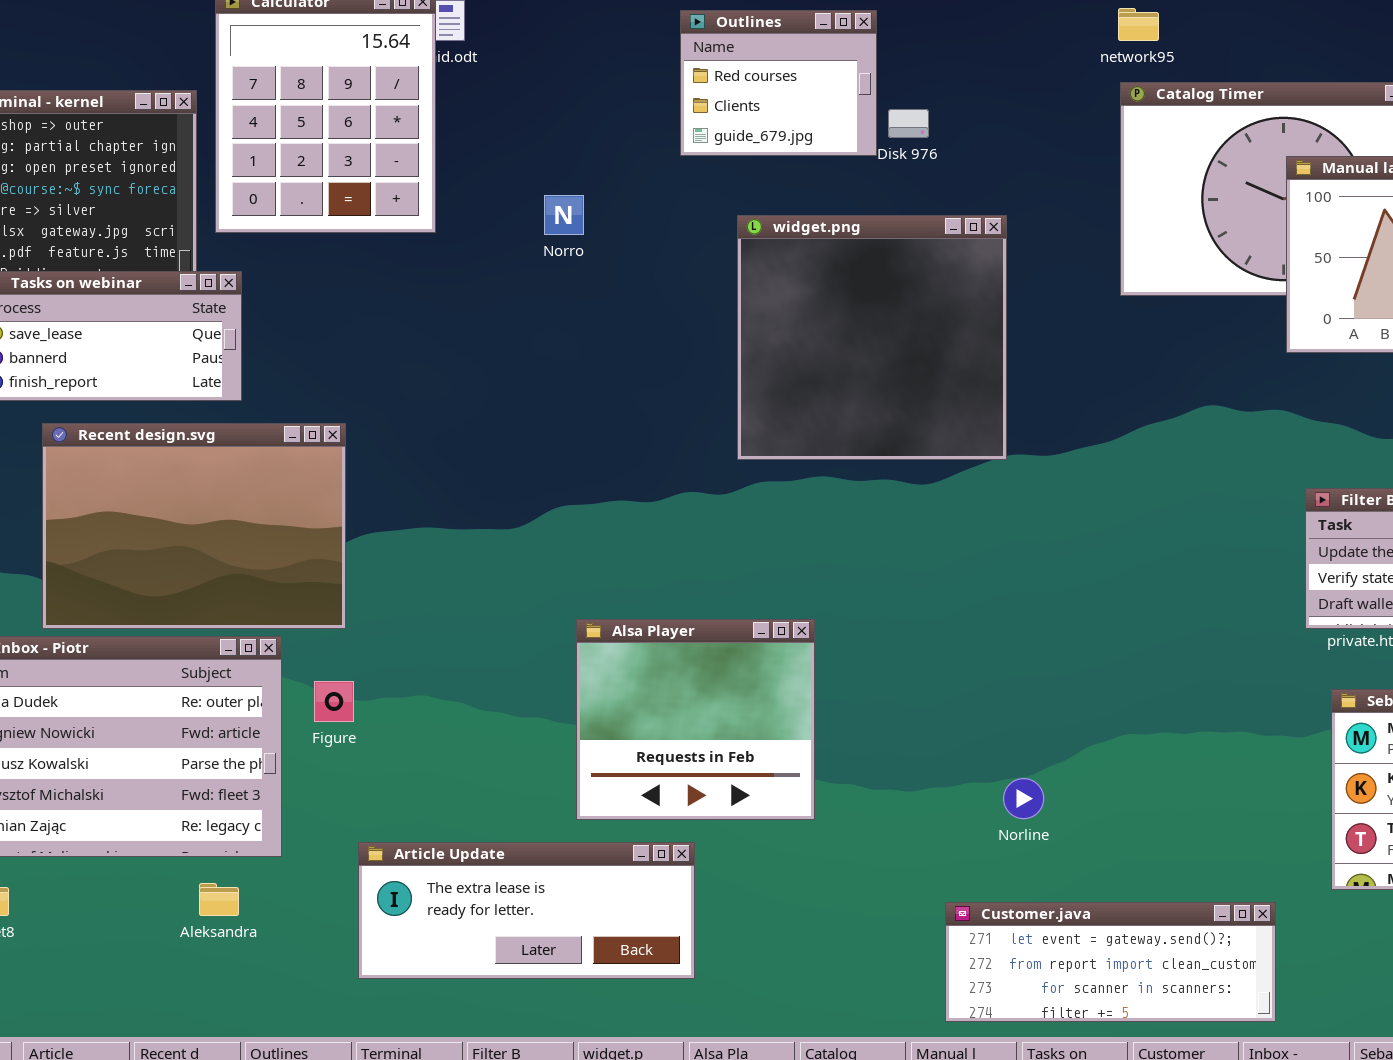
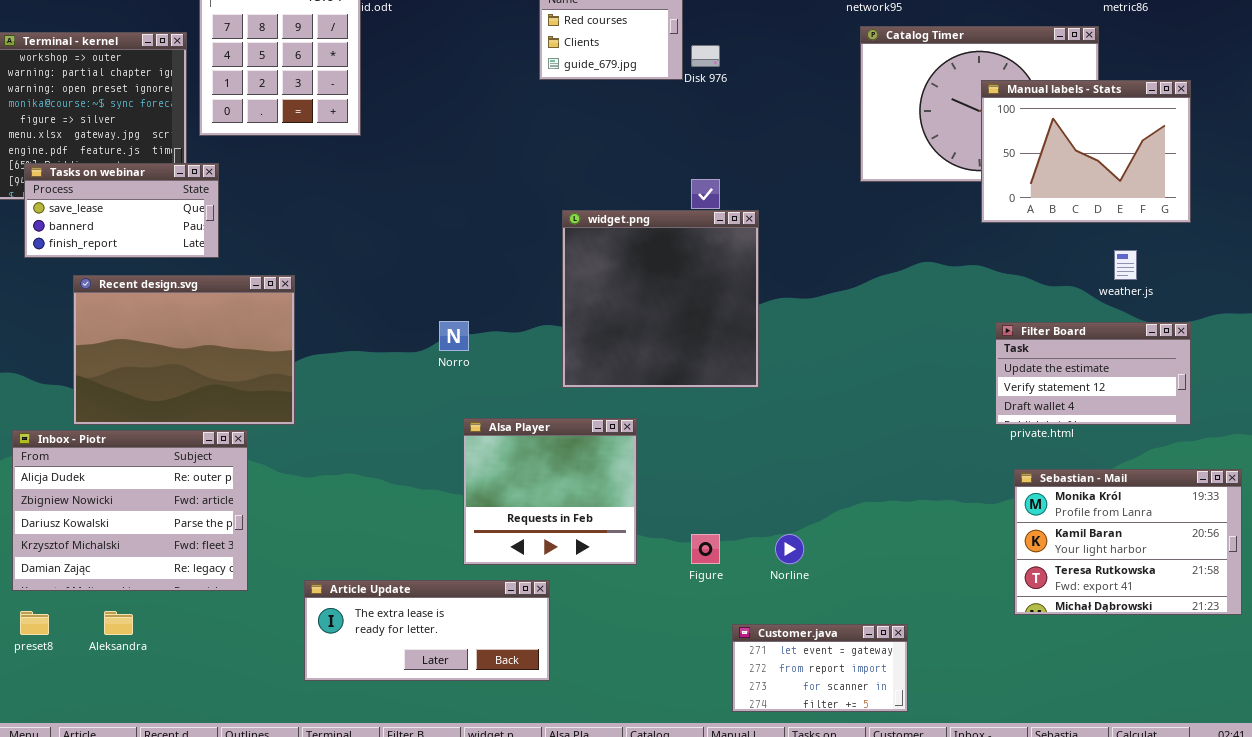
Norro: [544,195,584,235] -> [439,321,469,351], moved
widget.png: [737,215,1007,460] -> [562,210,759,388], moved
Figure: [314,681,354,722] -> [691,534,720,564], moved
Aleksandra: [199,883,239,916] -> [104,611,133,635], moved
Customer.java: [945,902,1276,1022] -> [732,624,908,712], resized

